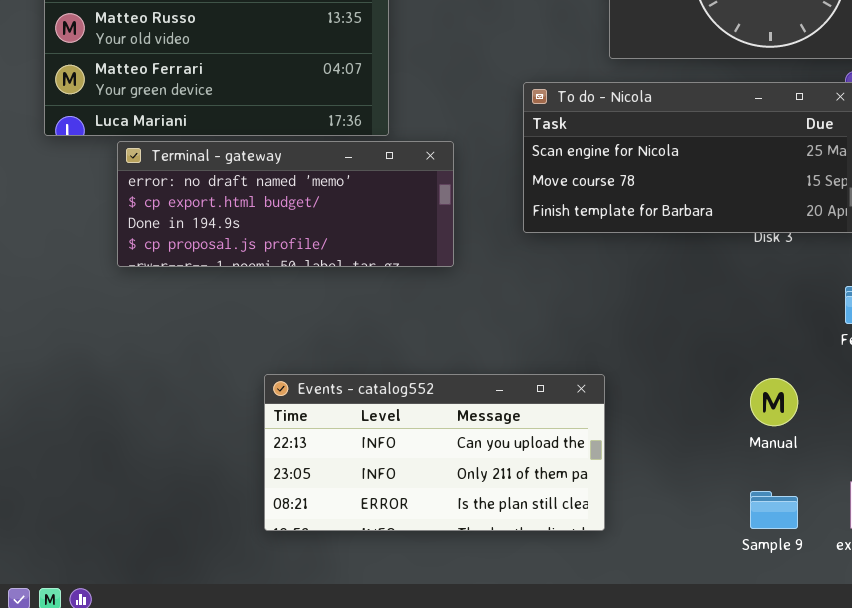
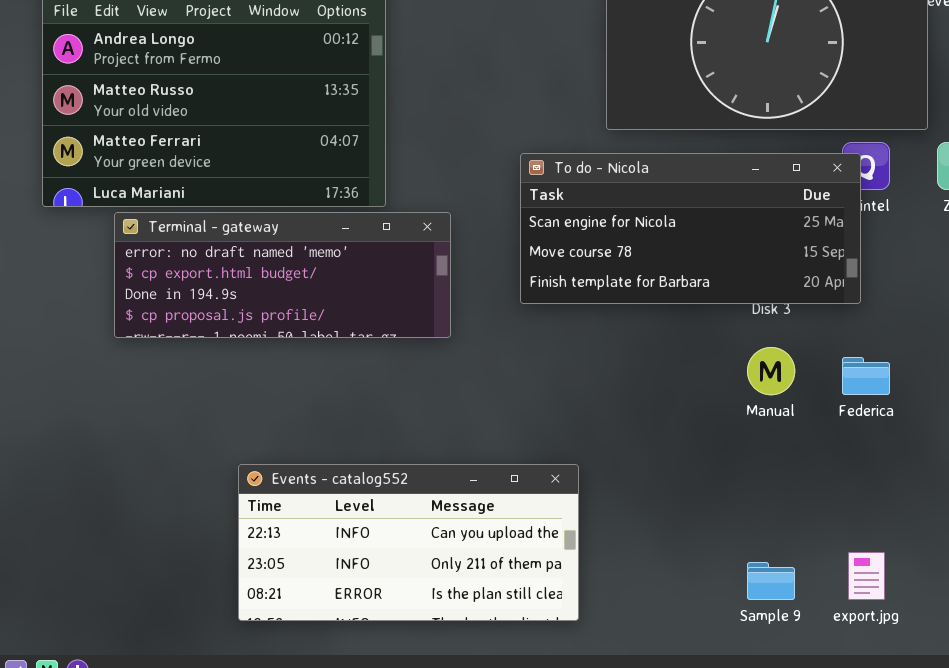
Events - catalog552: [264,374,605,531] -> [238,464,579,621], moved
Manual: [750,378,798,426] -> [747,347,795,395], moved

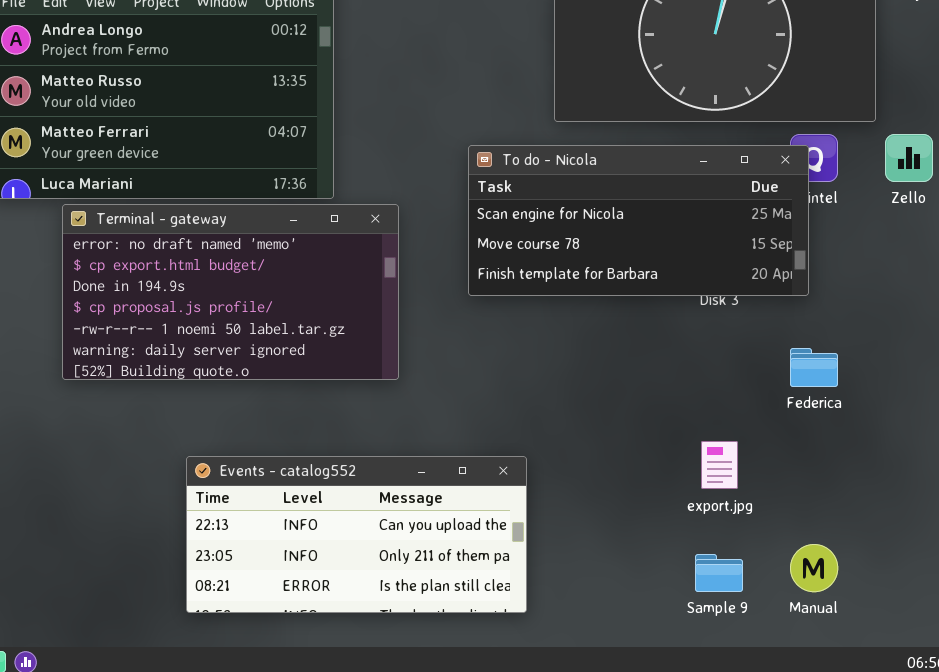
Terminal - gateway: [114,212,451,338] -> [62,204,399,380], resized
Manual: [747,347,795,395] -> [790,544,838,592], moved
export.jpg: [848,552,885,600] -> [701,441,738,489], moved

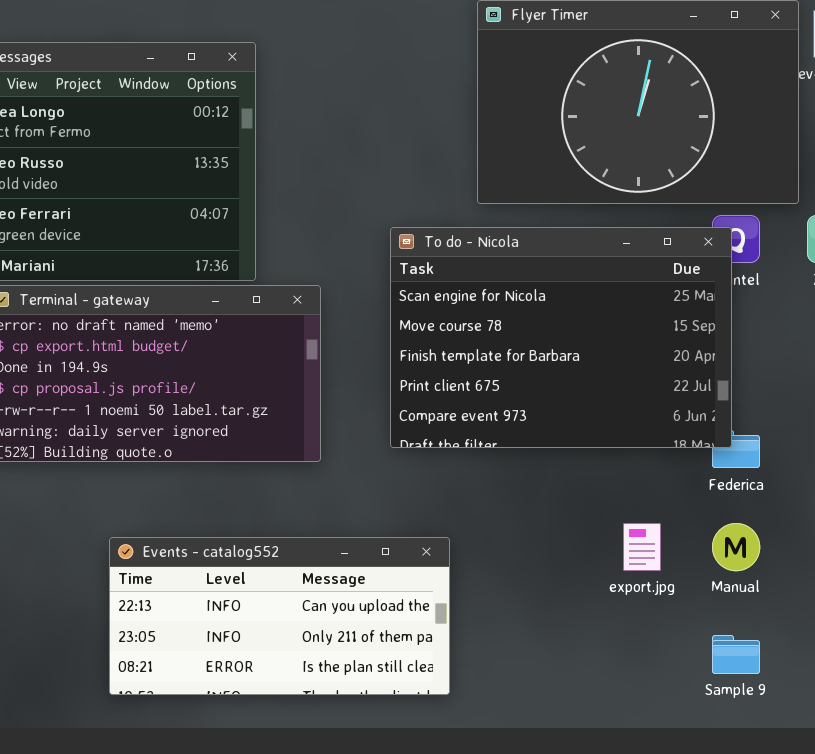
To do - Nicola: [468,145,809,296] -> [390,227,732,448], resized
Manual: [790,544,838,592] -> [712,523,760,571], moved
Sample 9: [695,554,743,592] -> [712,635,760,674], moved

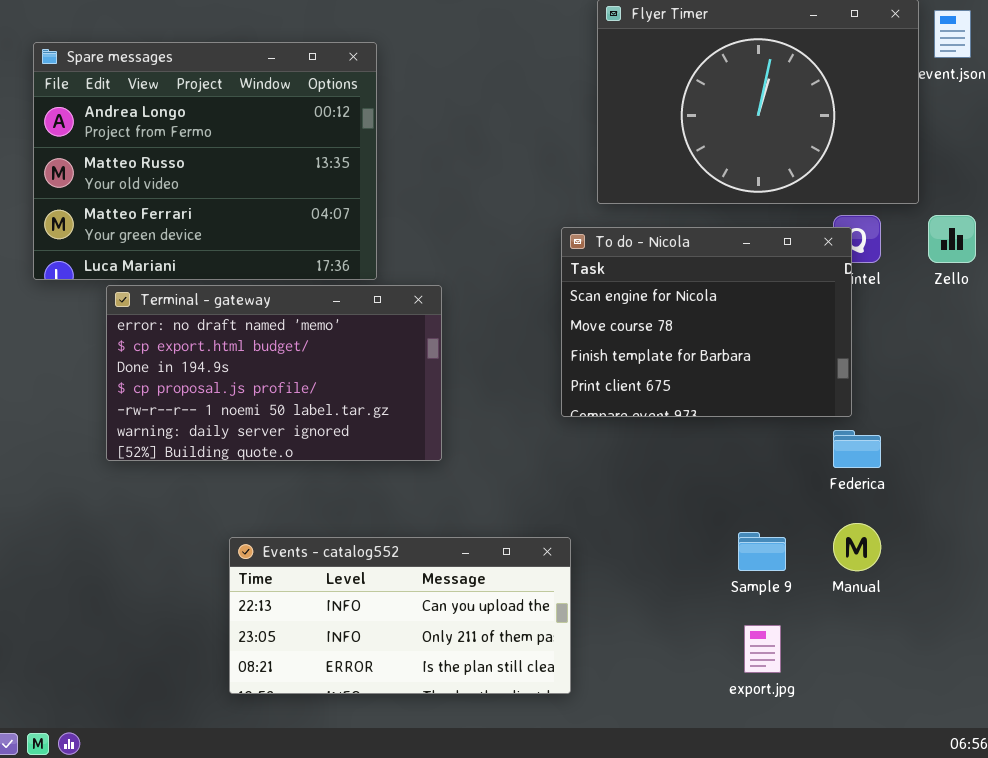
To do - Nicola: [390,227,732,448] -> [561,227,852,417], resized
export.jpg: [623,523,661,571] -> [744,625,781,673], moved
Sample 9: [712,635,760,674] -> [738,532,786,571], moved

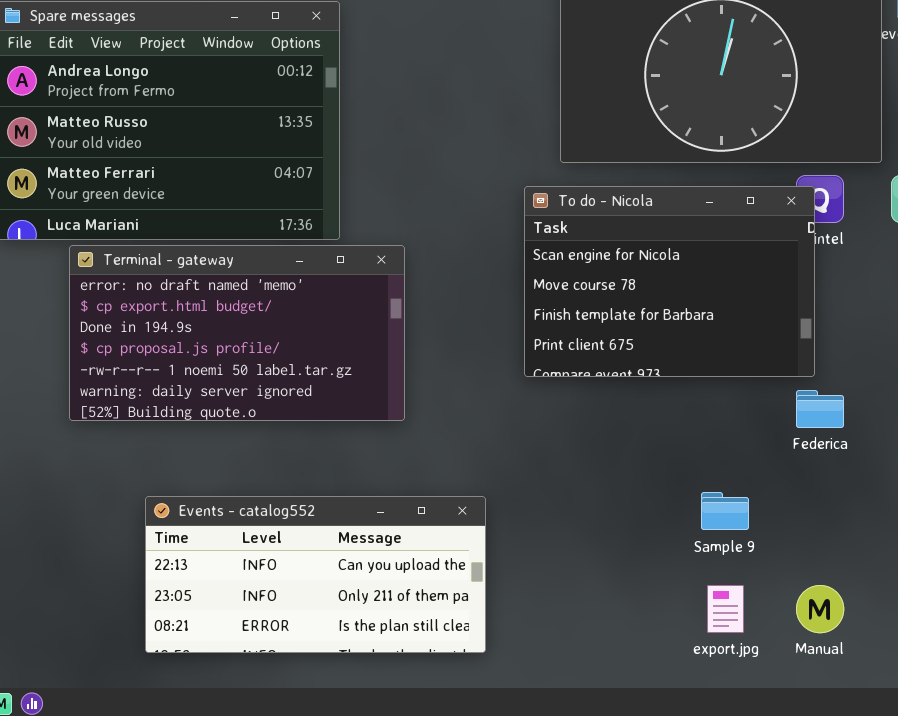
Manual: [833,523,881,571] -> [796,585,844,633], moved
Events - catalog552: [229,537,571,694] -> [145,496,486,653], moved

